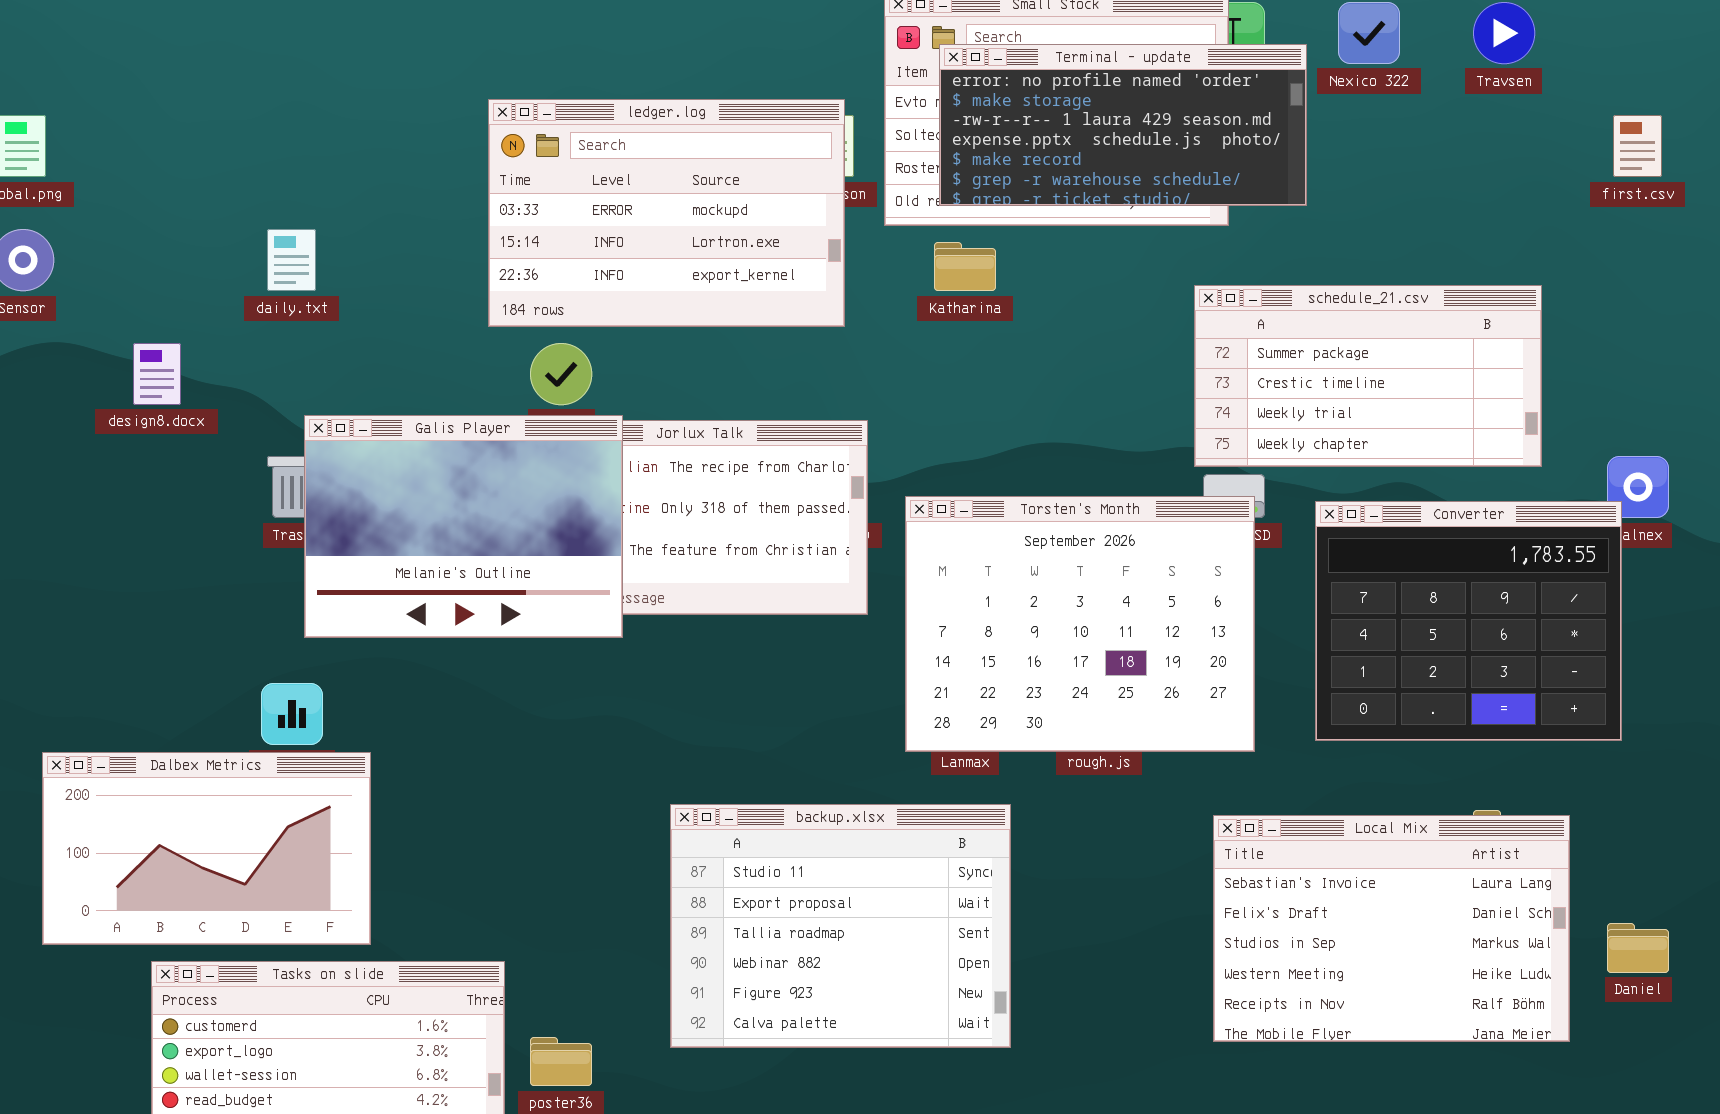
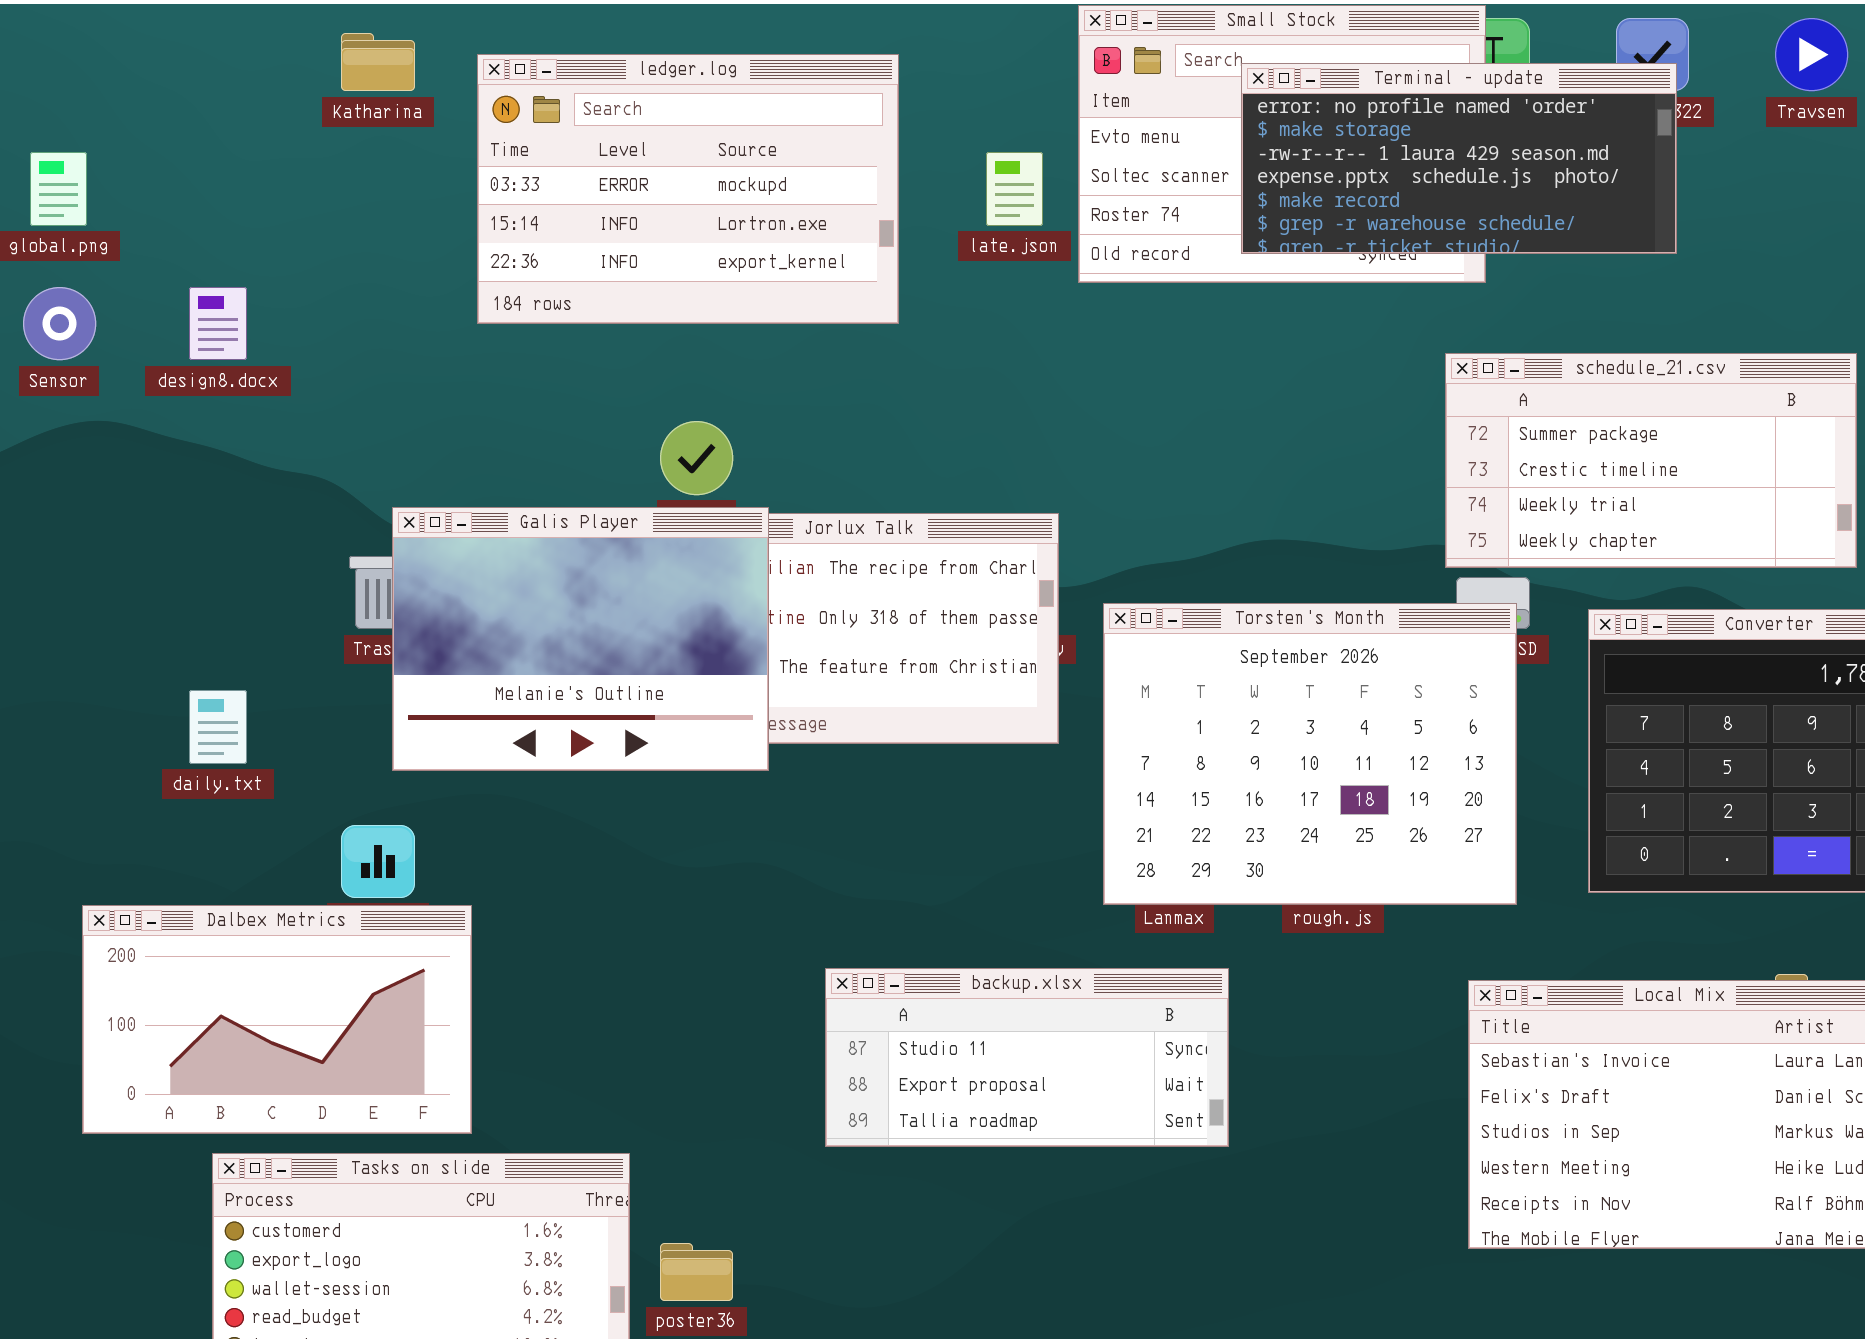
Terminal - update: [939,44,1307,206] -> [1241,63,1677,254], moved
ledger.log: [488,99,845,327] -> [477,54,899,324], moved
daily.txt: [267,229,316,291] -> [189,690,247,764], moved
Katharina: [934,242,996,291] -> [341,33,415,91], moved
design8.docx: [133,343,181,405] -> [189,287,247,360], moved
backup.xlsx: [670,804,1011,1048] -> [825,968,1229,1147], resized

